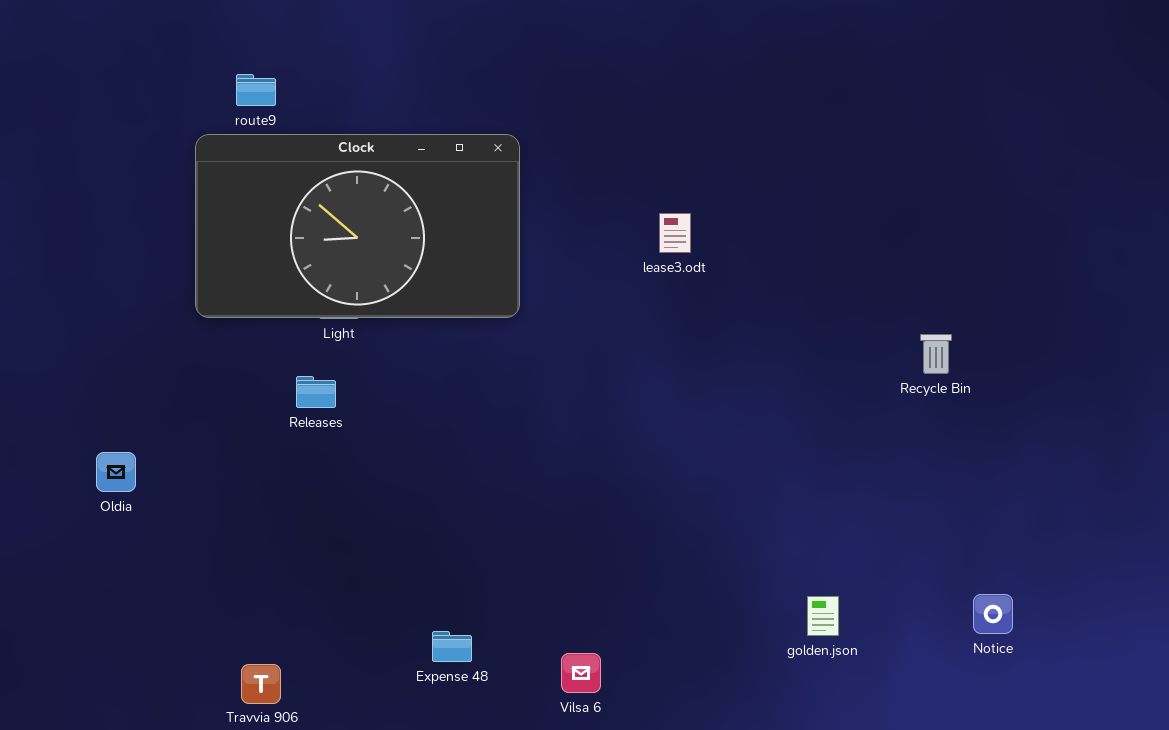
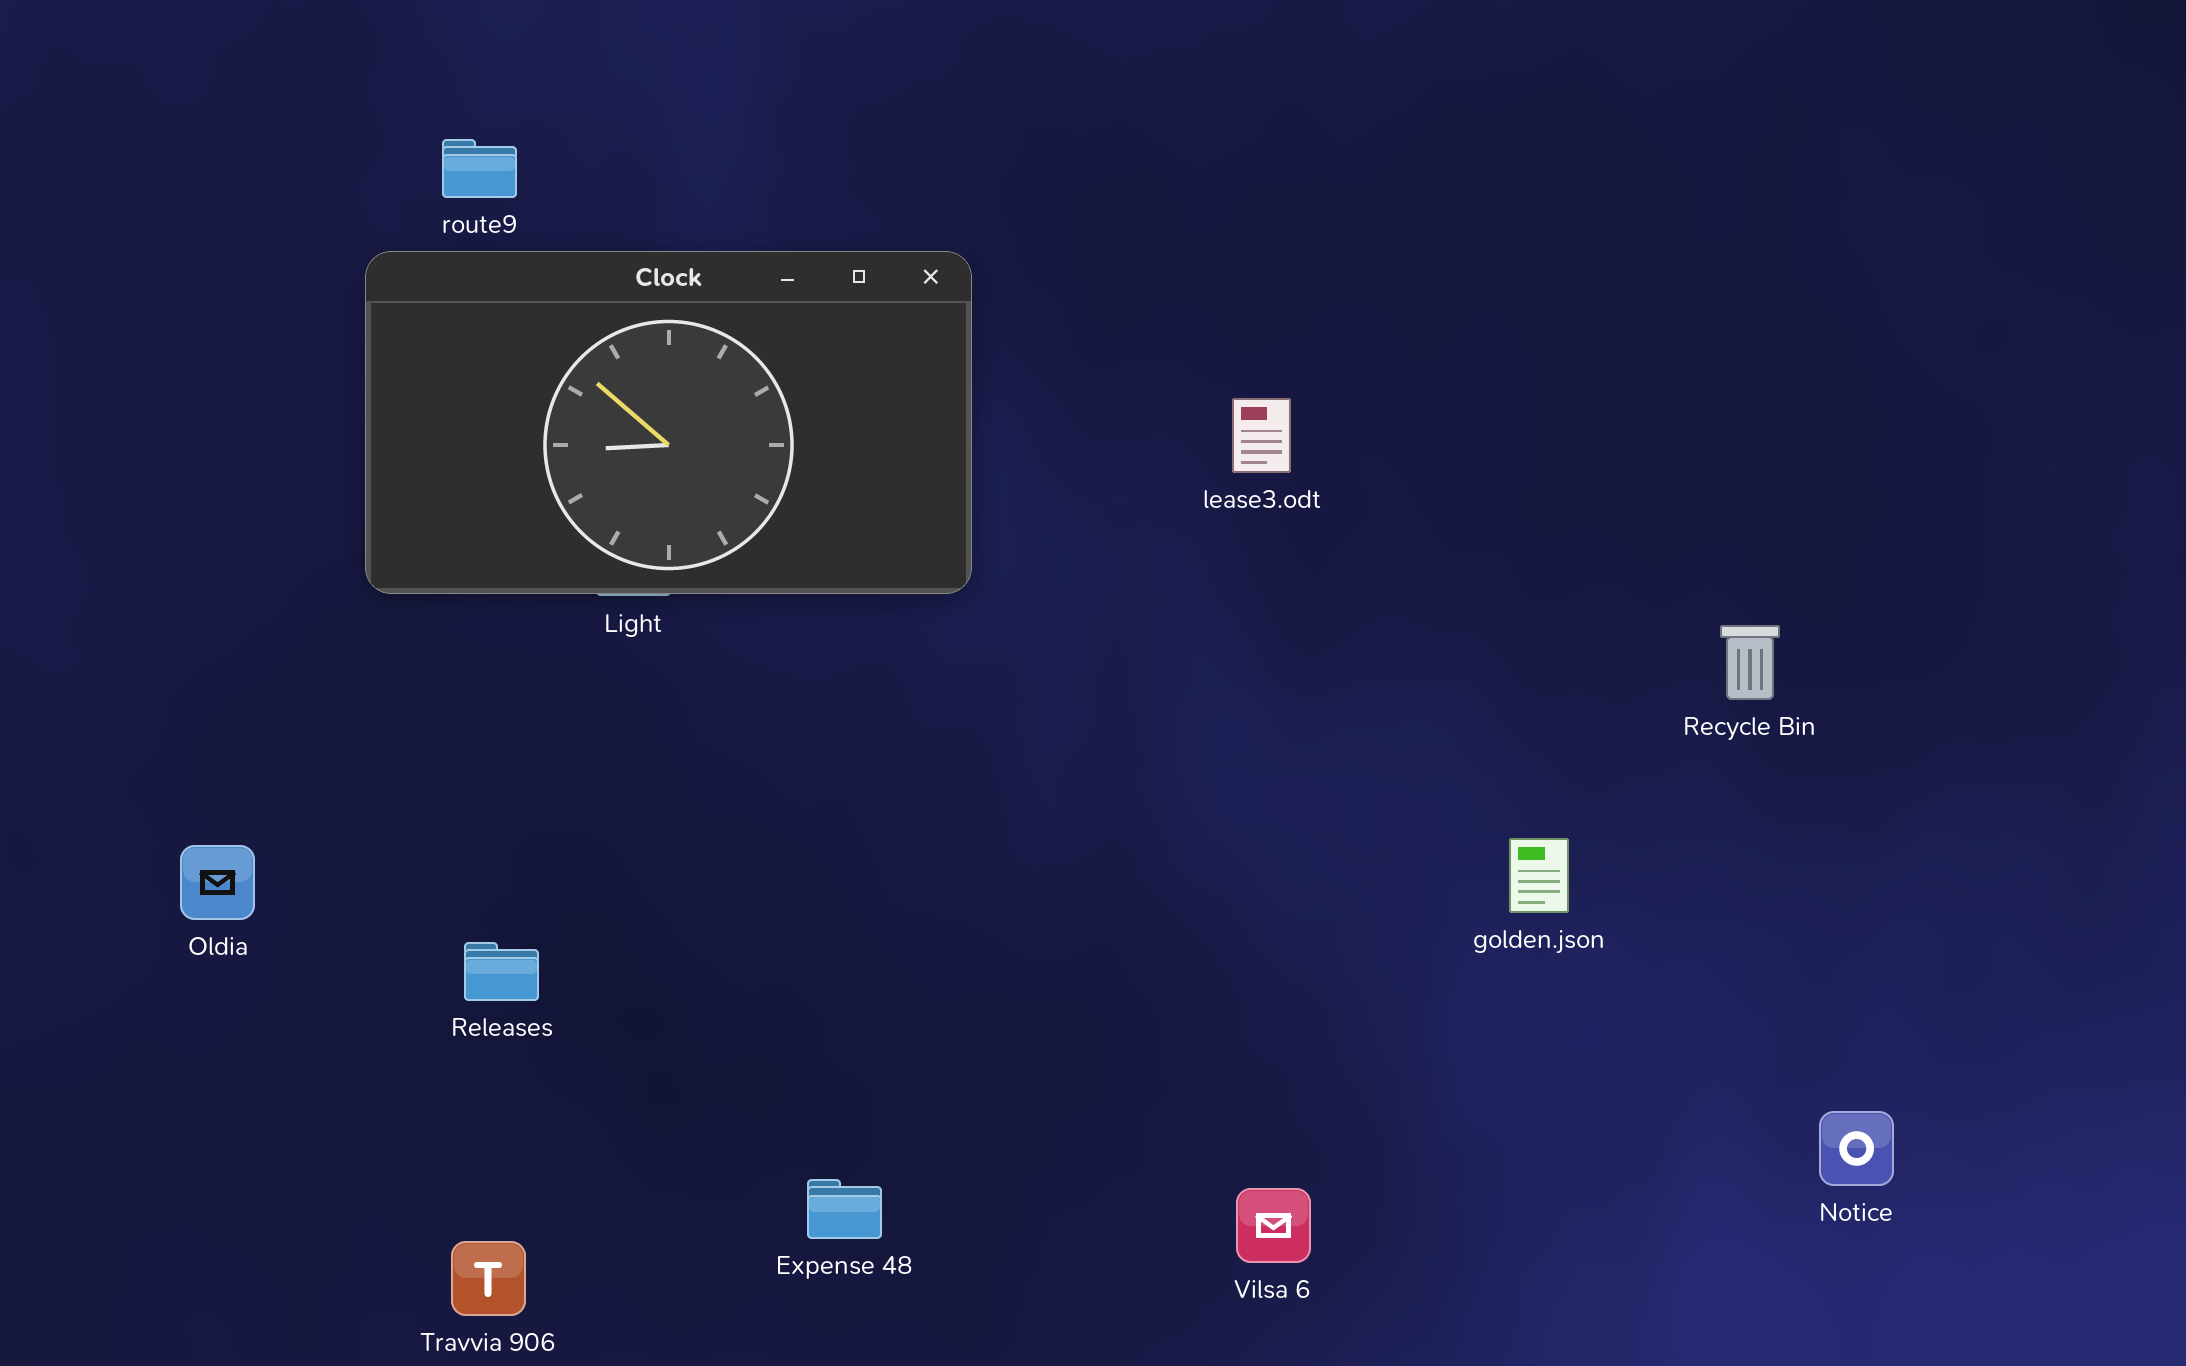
Releases: [296,376,336,408] -> [464,942,539,1001], moved
golden.json: [807,596,839,636] -> [1509,838,1569,913], moved
Vilsa 6: [561,653,601,693] -> [1236,1188,1311,1263], moved

